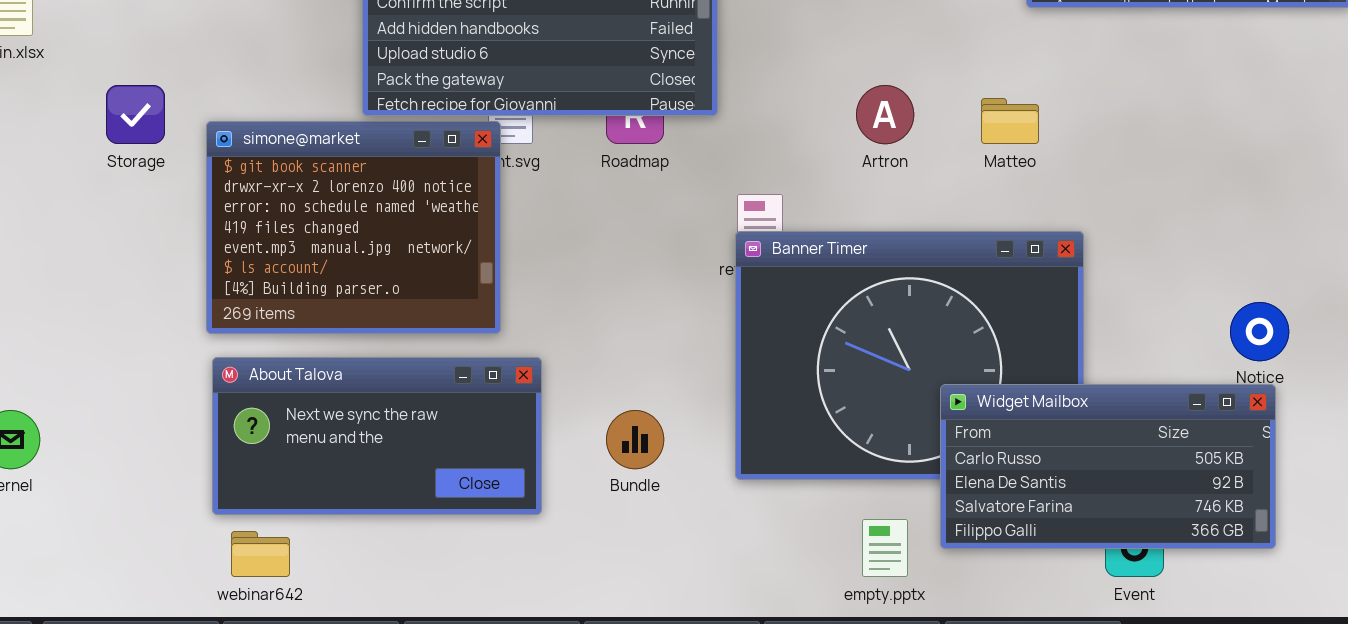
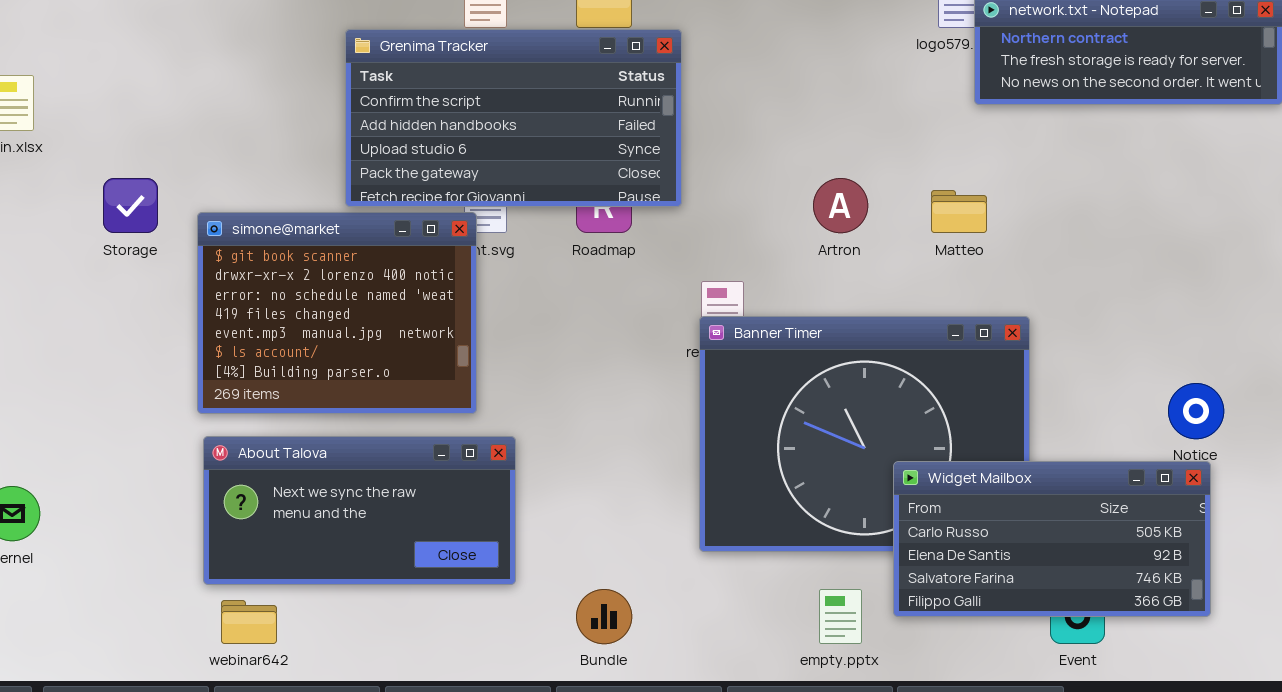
Bundle: [606,410,664,469] -> [576,589,632,644], moved

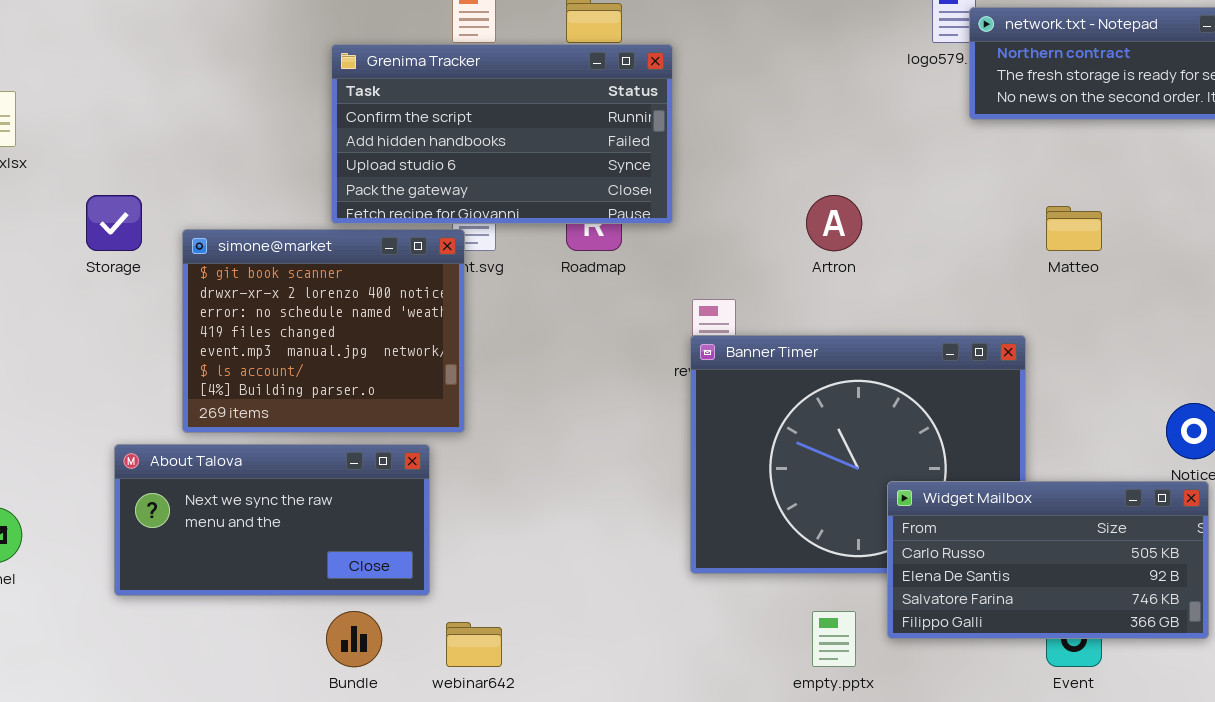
Matteo: [931,190,987,233] -> [1046,206,1102,251], moved
About Talova: [203,436,516,585] -> [114,444,430,596], moved
Bundle: [576,589,632,644] -> [326,611,382,667], moved
webinar642: [221,600,277,644] -> [446,622,502,667], moved

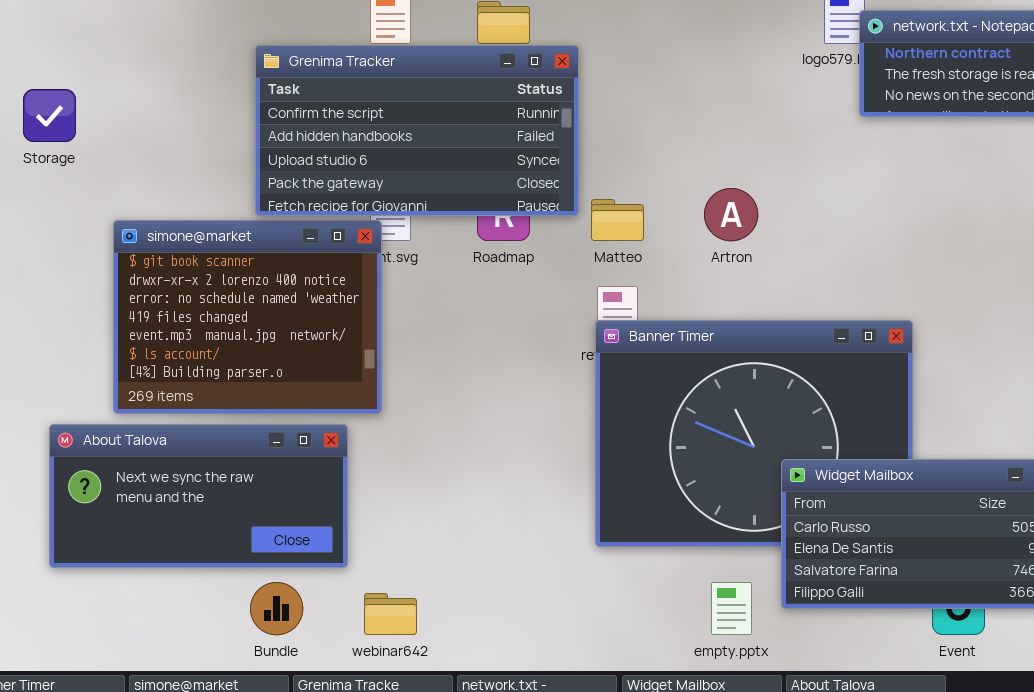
Storage: [86,195,142,251] -> [23,89,76,142], moved
Matteo: [1046,206,1102,251] -> [591,199,644,241], moved

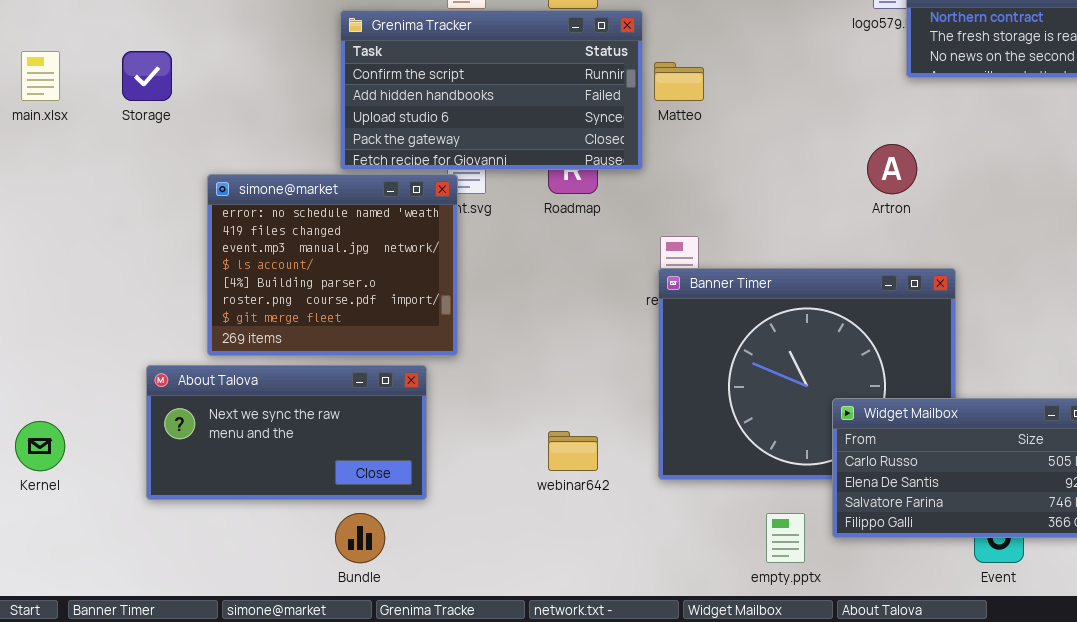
Artron: [704,188,758,241] -> [867,144,917,194], moved
Matteo: [591,199,644,241] -> [654,62,704,101], moved
simone@market: [113,220,382,414] -> [207,174,458,356], scrolled down 2 rows
webinar642: [364,593,417,635] -> [548,431,598,471], moved

